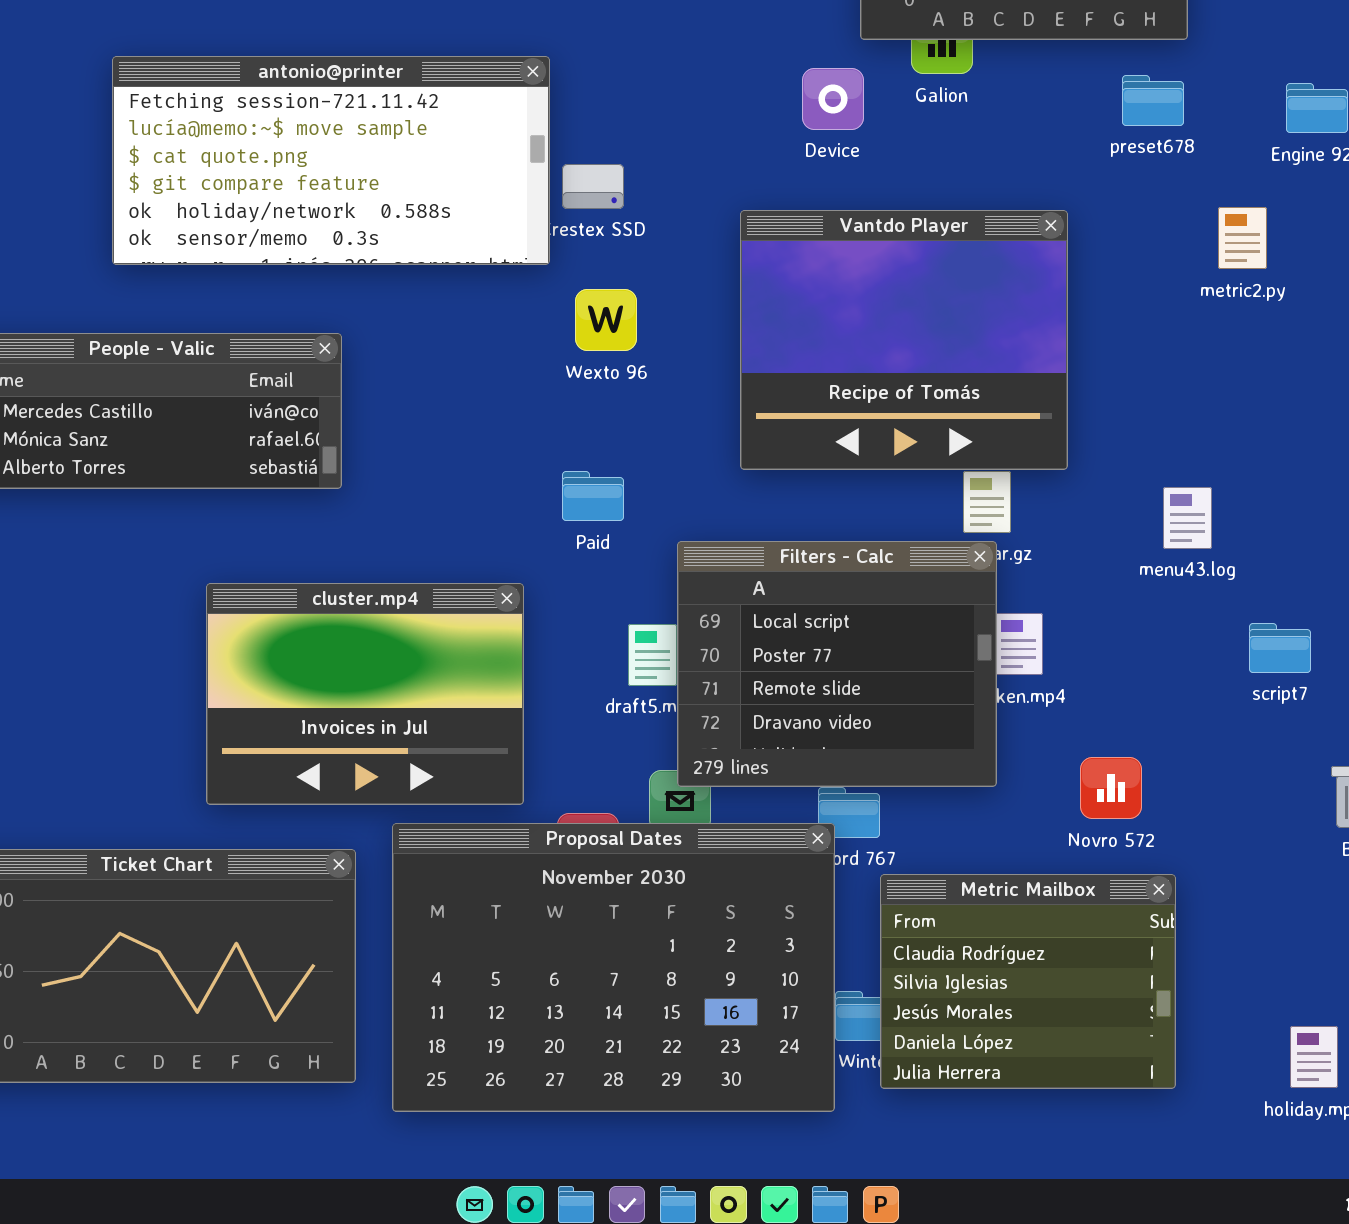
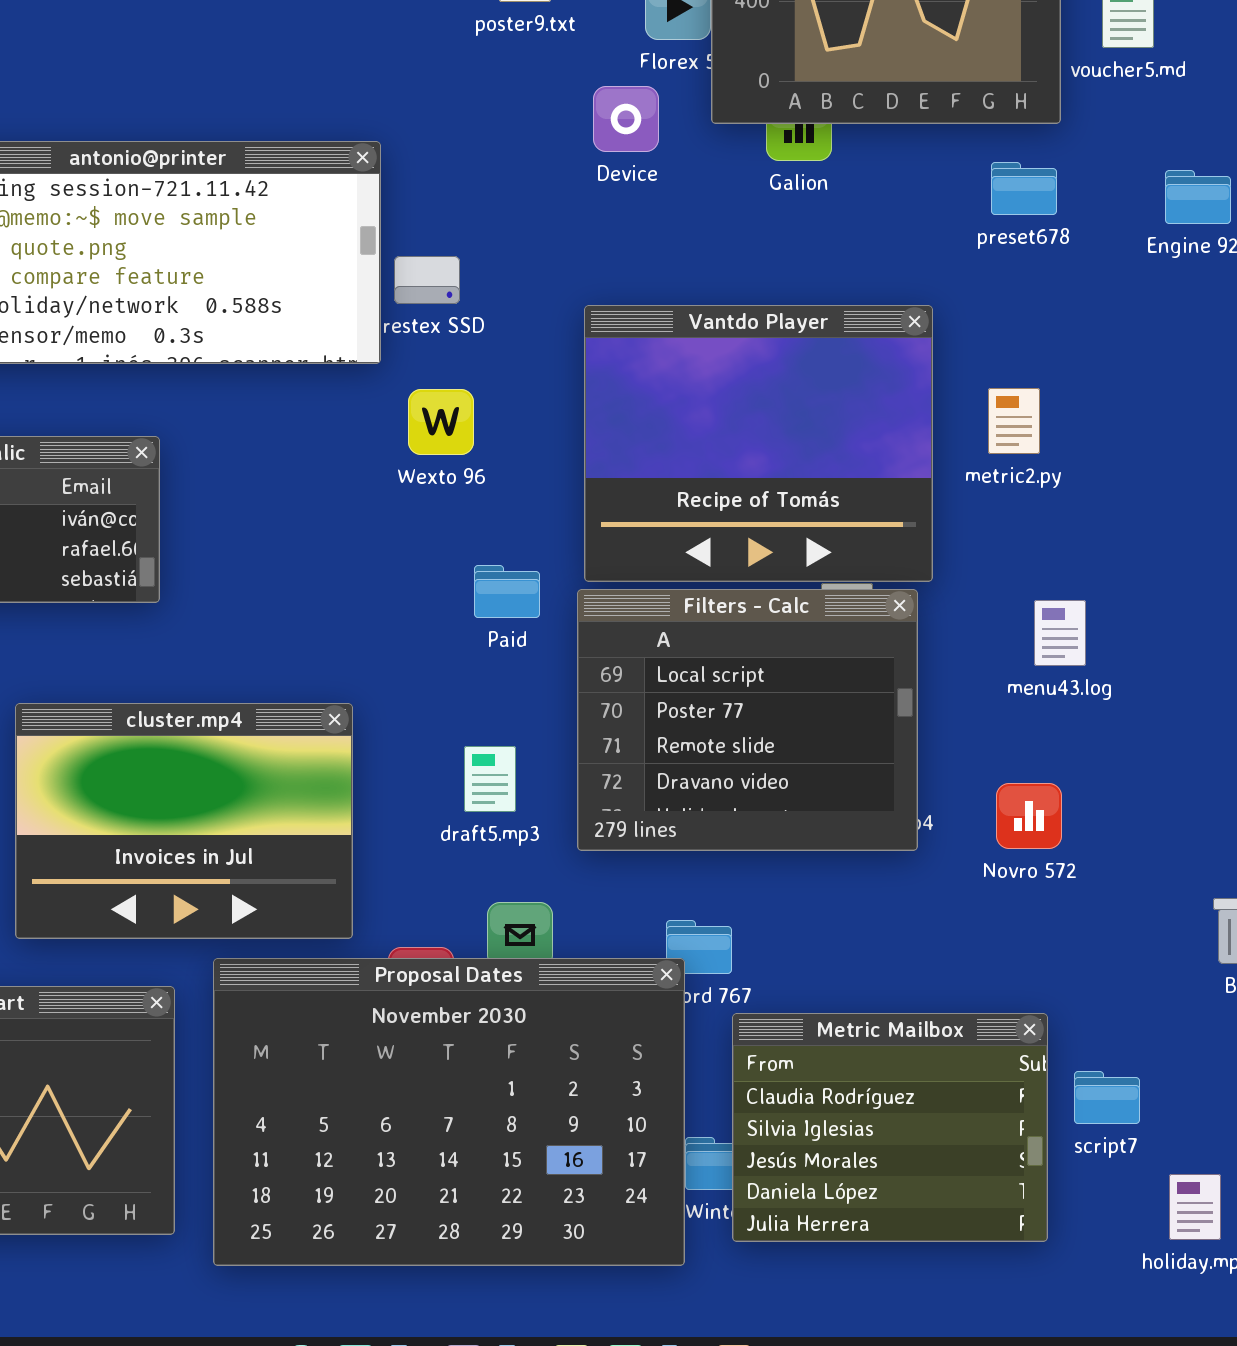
Device: [802,68,864,130] -> [593,86,659,152], moved
metric2.py: [1218,207,1267,269] -> [988,388,1040,454], moved
Paid: [562,471,624,521] -> [474,565,540,618], moved
Filters - Calc: [677,541,997,787] -> [577,589,918,851], moved
script7: [1249,623,1311,673] -> [1074,1071,1140,1124], moved
Novro 572: [1080,757,1142,819] -> [996,783,1062,849], moved

